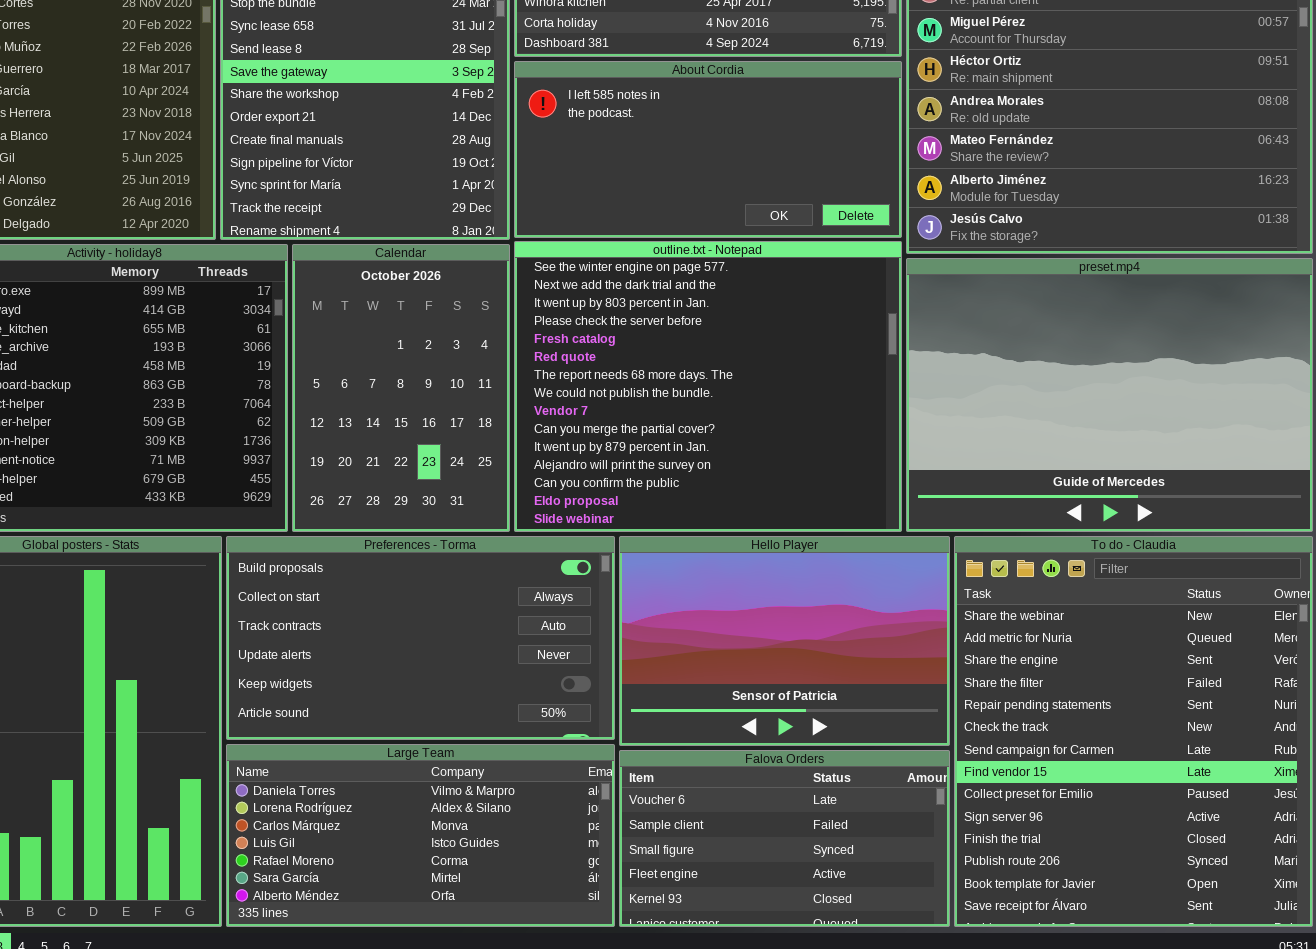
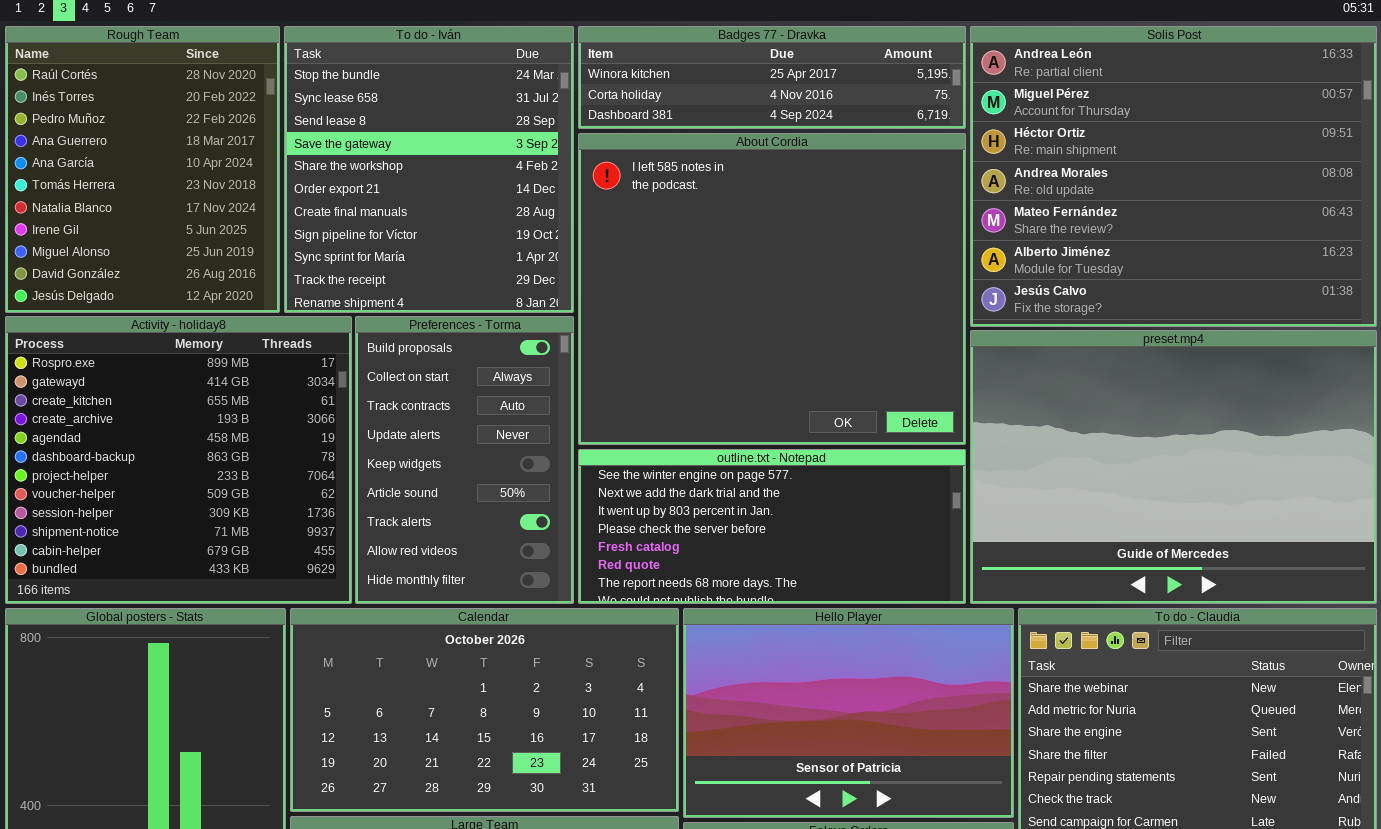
About Cordia: [514,61,902,238] -> [578,133,966,445], resized
outline.txt - Notepad: [514,241,902,532] -> [578,449,966,604], resized
Calendar: [292,244,510,532] -> [290,608,679,812], moved, resized
Preferences - Torma: [226,536,615,740] -> [355,316,574,604], moved, resized

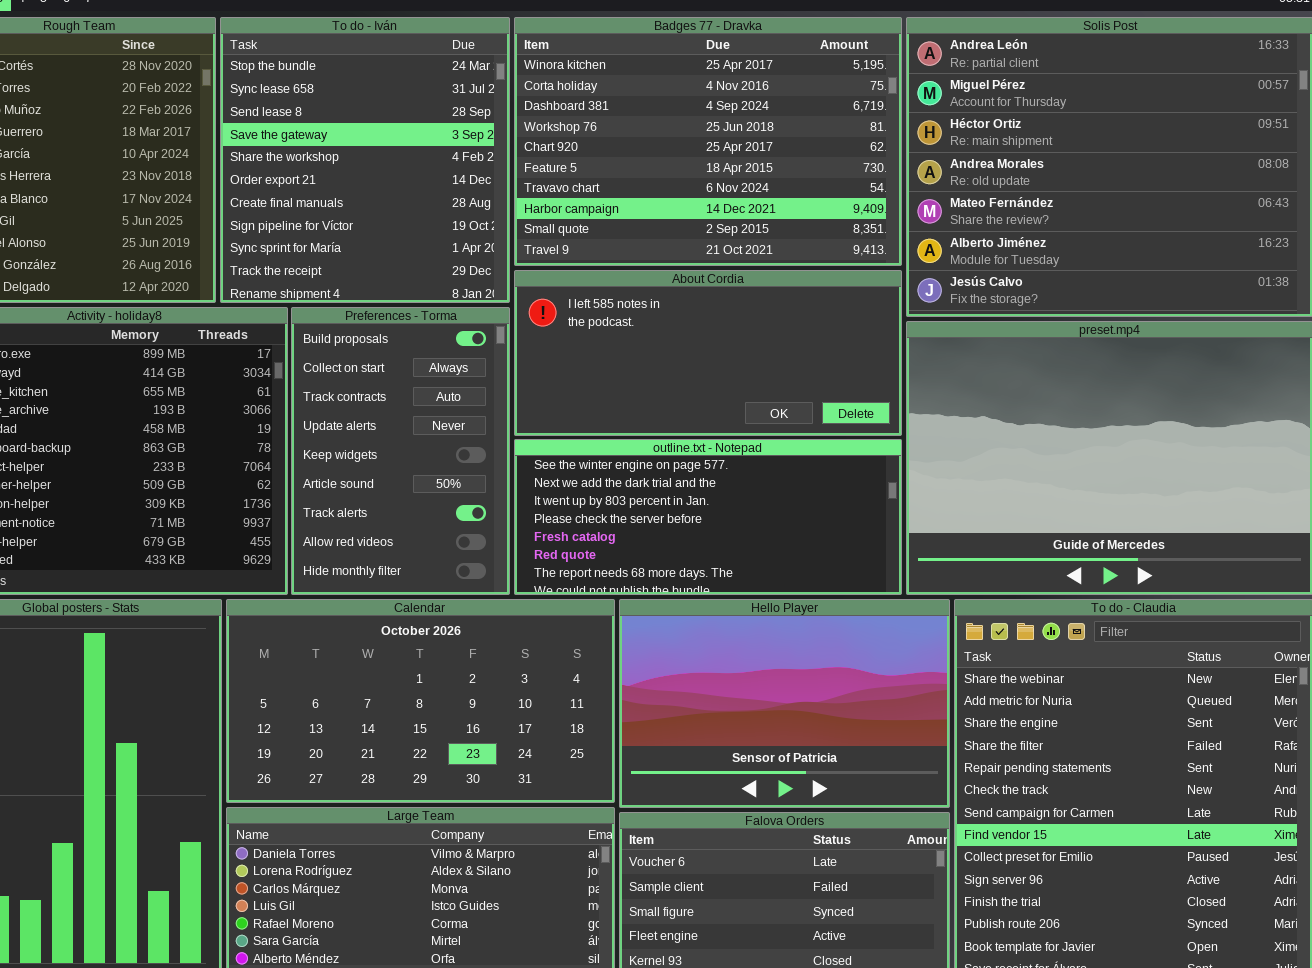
Badges 77 - Dravka: [578,26,966,129] -> [514,17,902,266], resized
About Cordia: [578,133,966,445] -> [514,270,902,436], resized

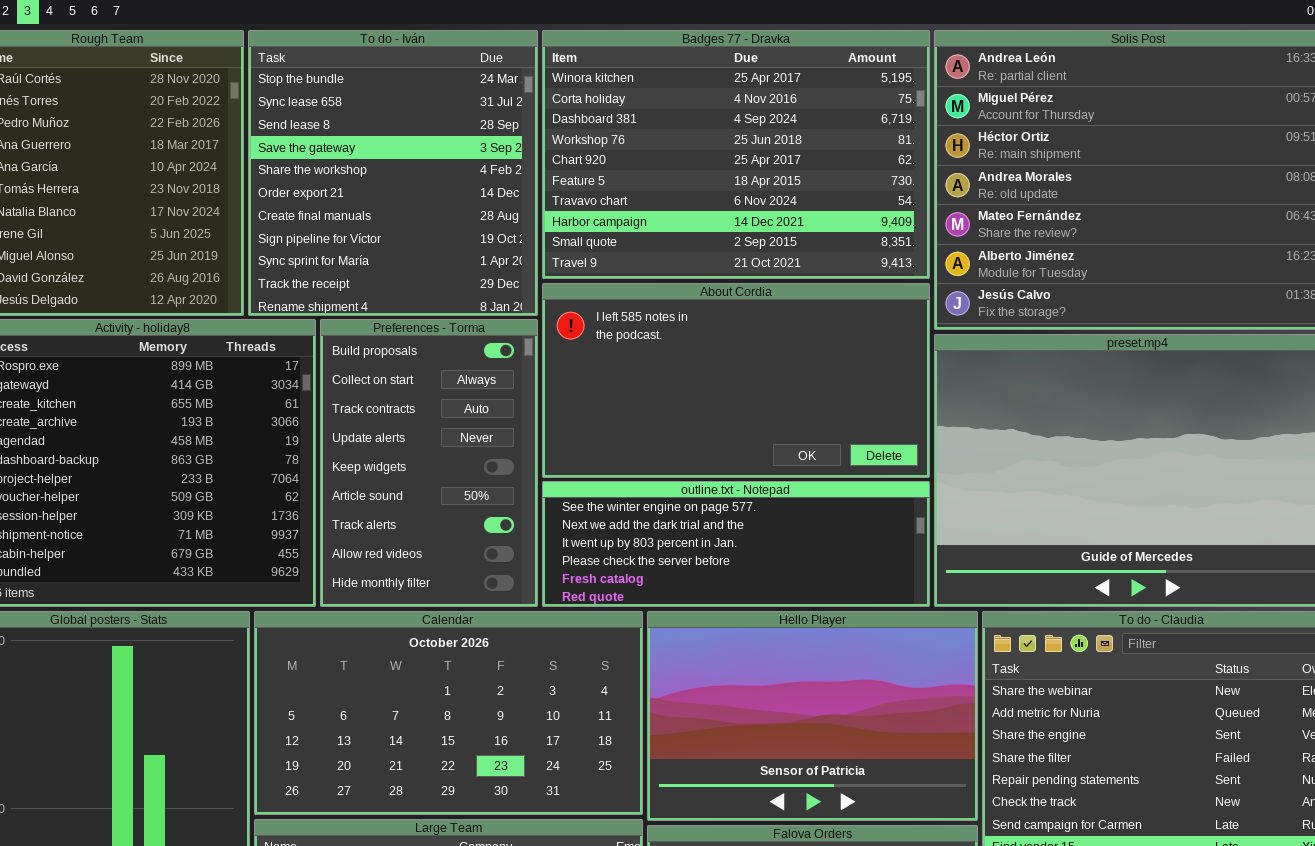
About Cordia: [514,270,902,436] -> [542,283,930,478], resized
outline.txt - Notepad: [514,439,902,595] -> [542,481,930,607], resized

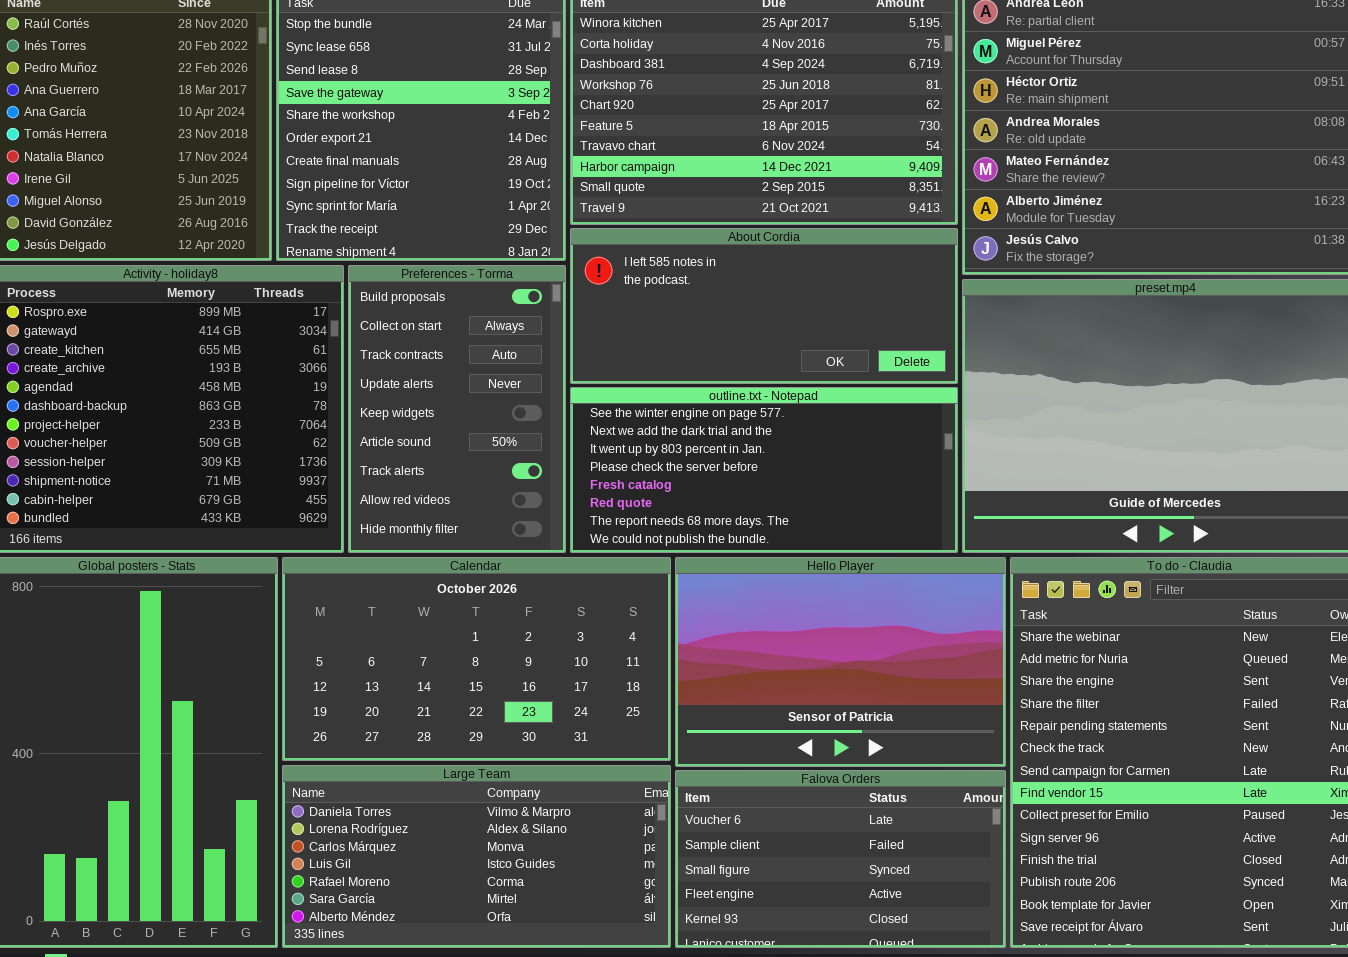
About Cordia: [542,283,930,478] -> [570,228,958,384], resized
outline.txt - Notepad: [542,481,930,607] -> [570,387,958,553], resized

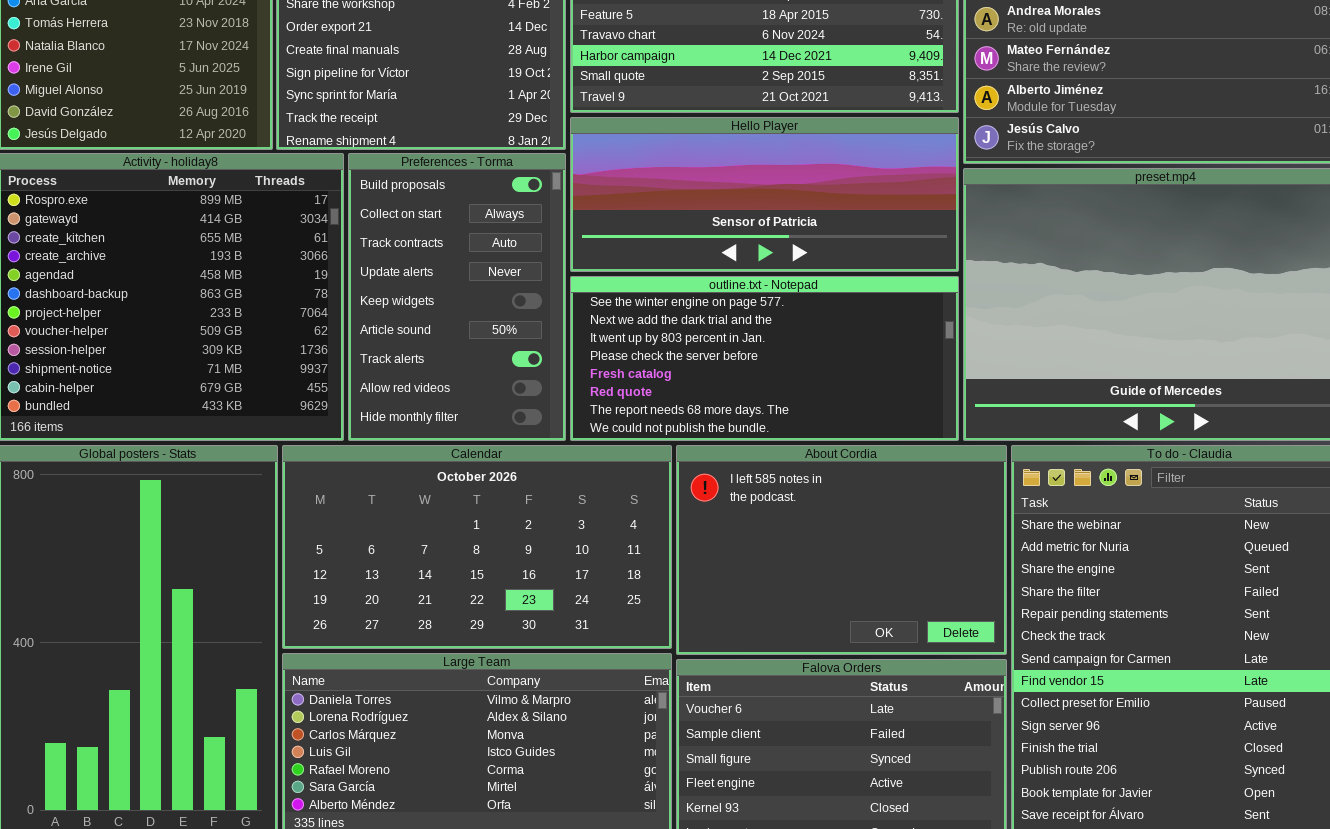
About Cordia: [570,228,958,384] -> [676,445,1007,655], moved, resized
Hello Player: [675,557,1006,767] -> [570,117,959,272], moved, resized

